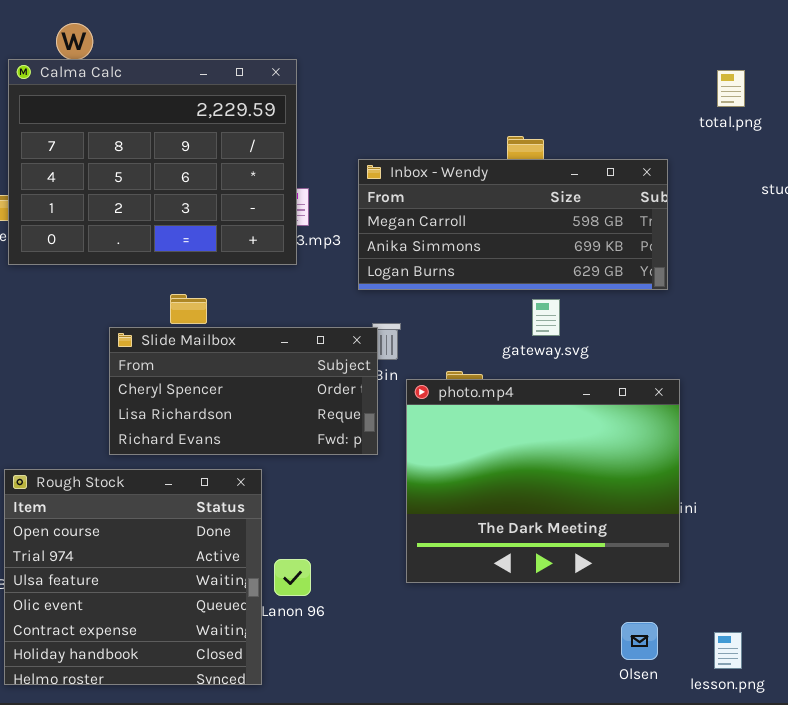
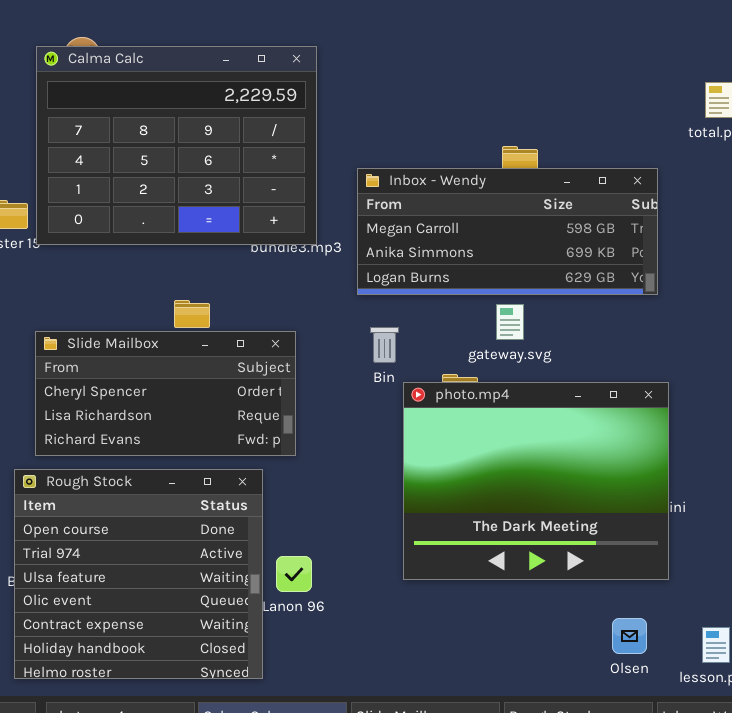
Calma Calc: [8,59,297,265] -> [36,46,317,245], moved
gateway.svg: [532,299,560,336] -> [496,304,524,340], moved
Slide Mailbox: [109,327,378,455] -> [35,331,296,456], moved

